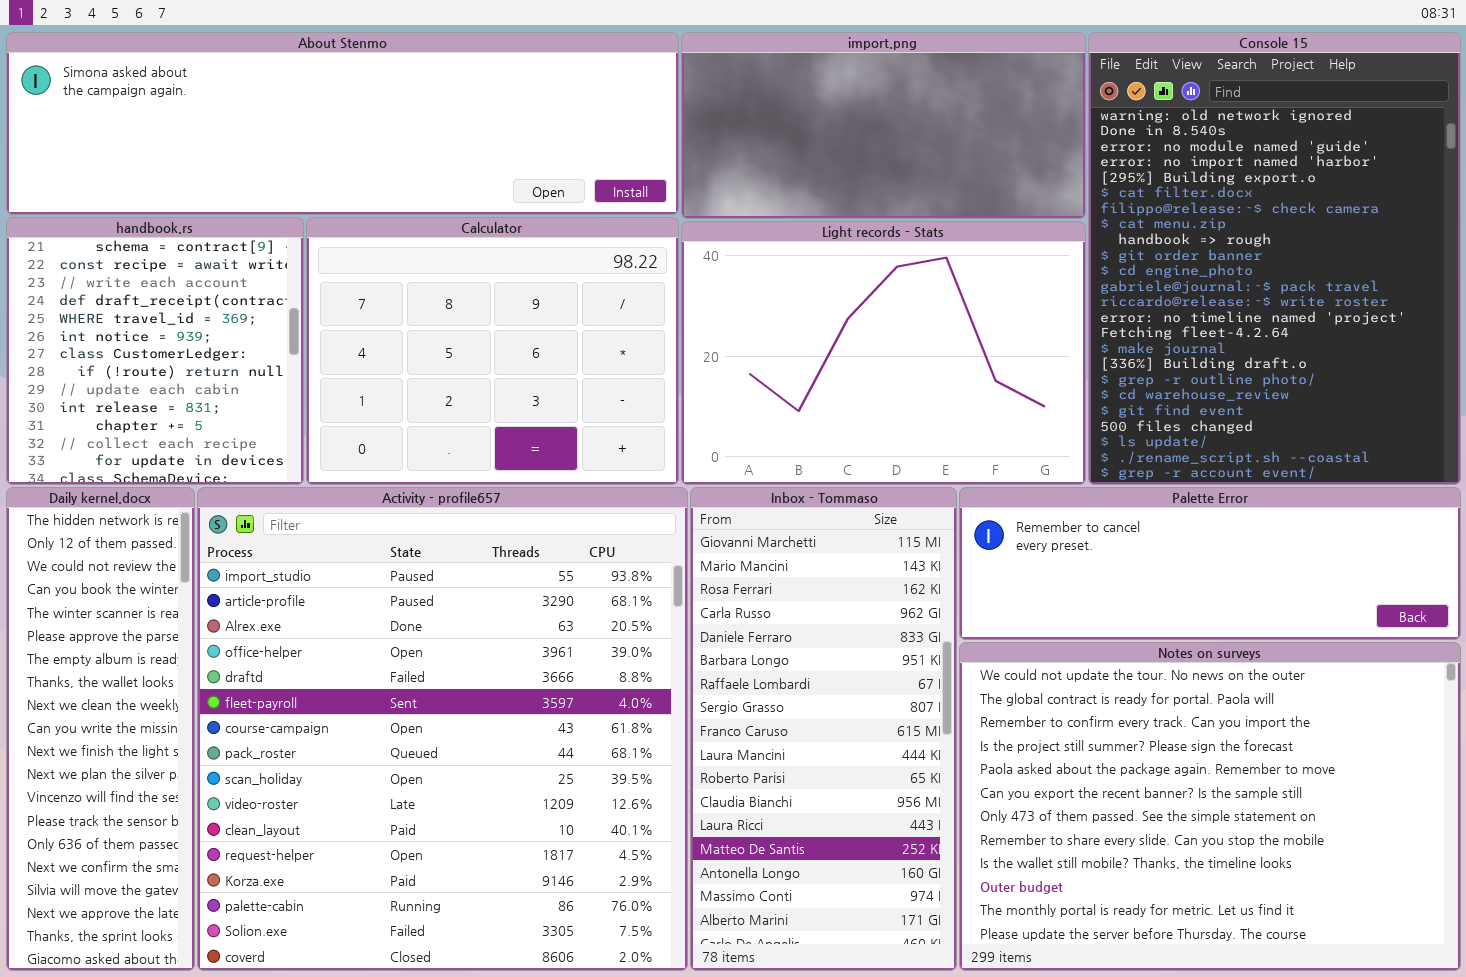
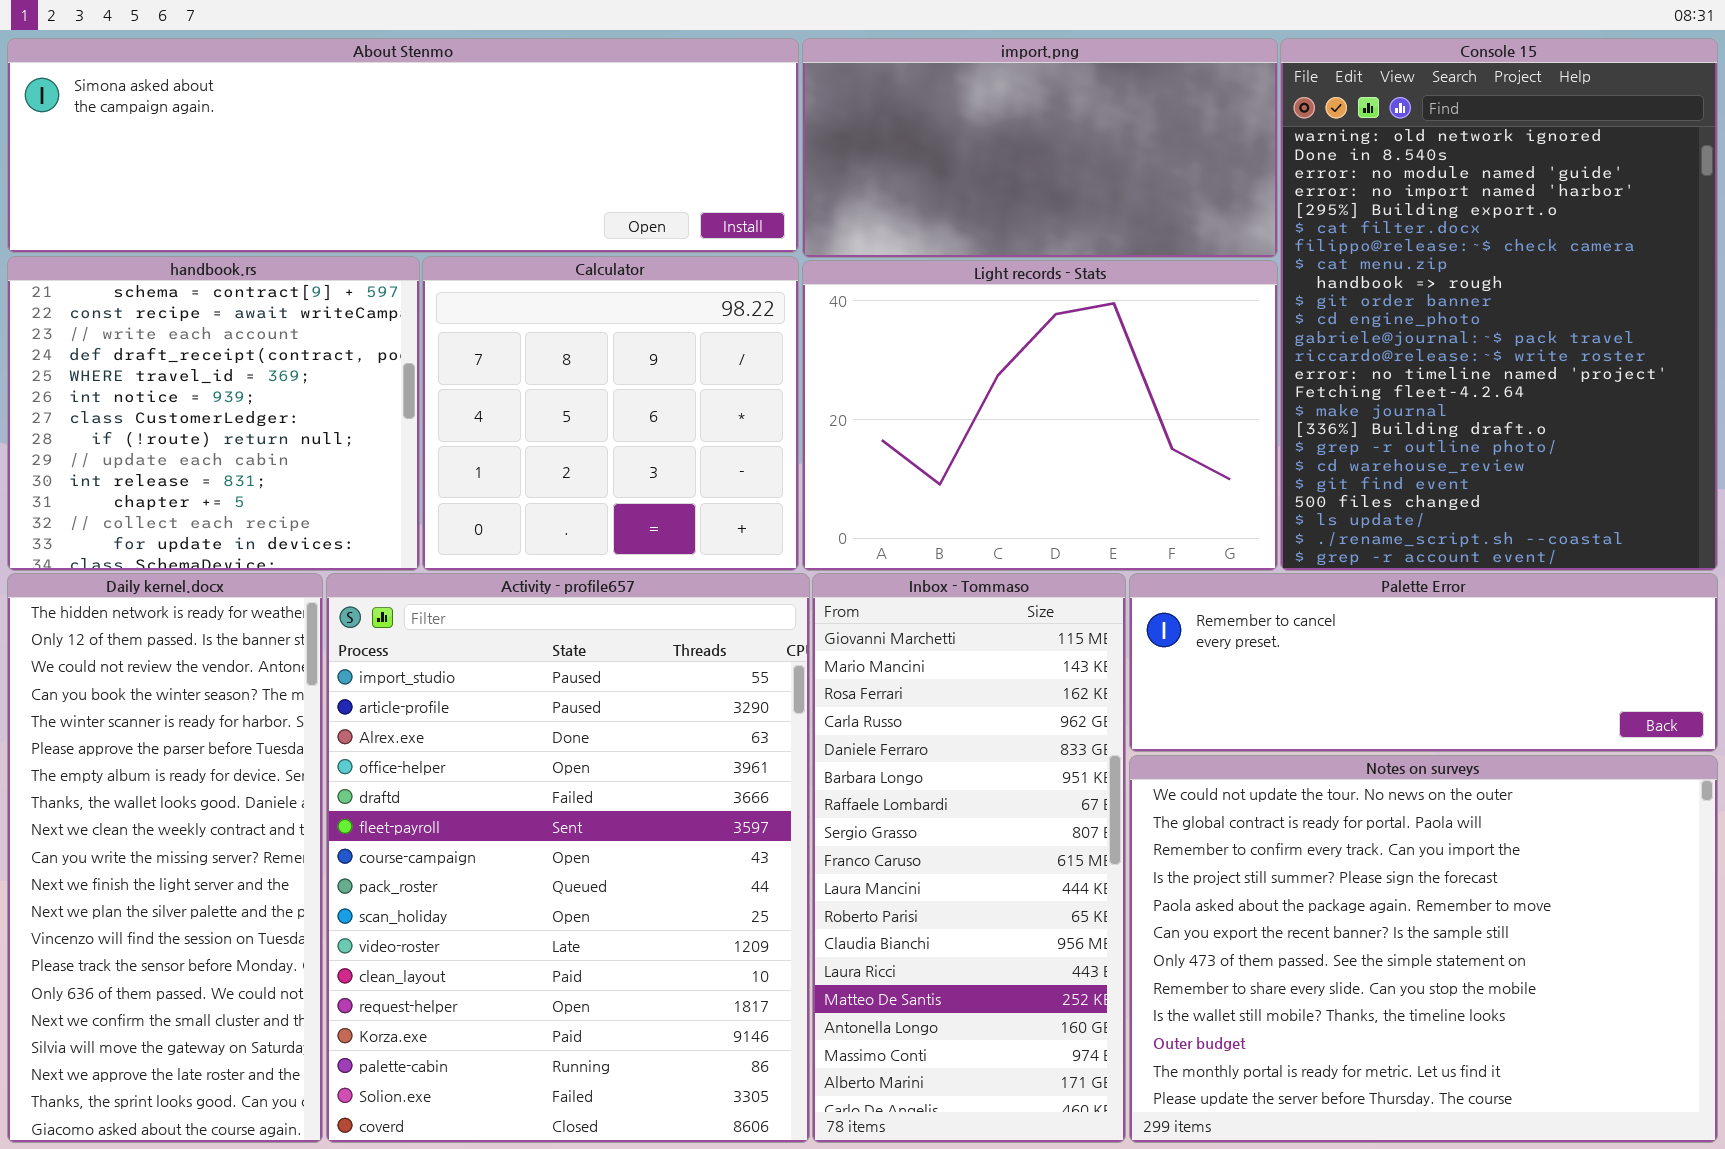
handbook.rs: [6,217,304,485] -> [7,256,420,571], resized
Calculator: [306,217,679,485] -> [422,256,799,571], resized
Daily kernel.docx: [6,487,195,971] -> [7,573,323,1143], resized
Activity - profile657: [197,487,688,971] -> [326,573,810,1143], resized

